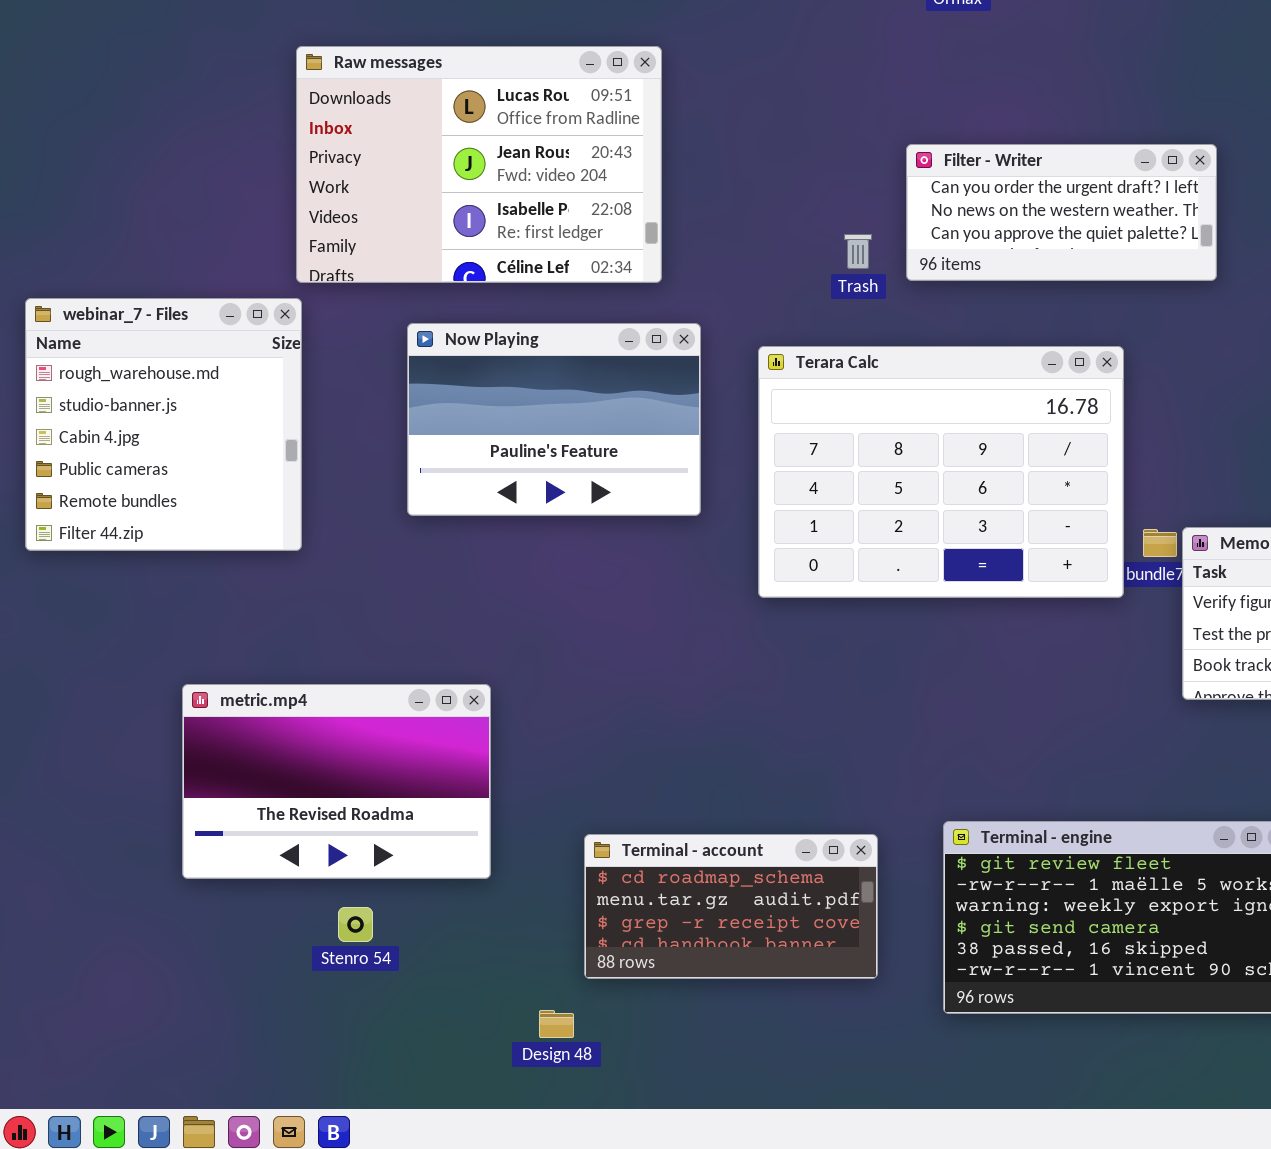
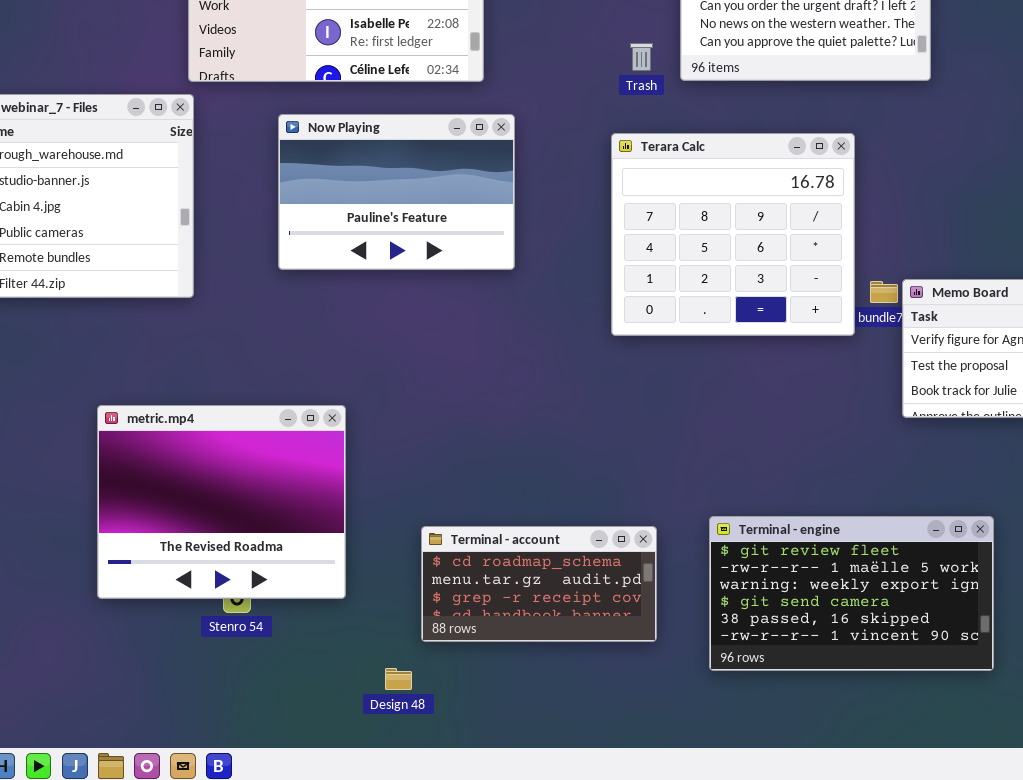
Terara Calc: [758,346,1124,598] -> [611,133,855,336], resized
metric.mp4: [182,684,491,879] -> [97,405,346,599], resized

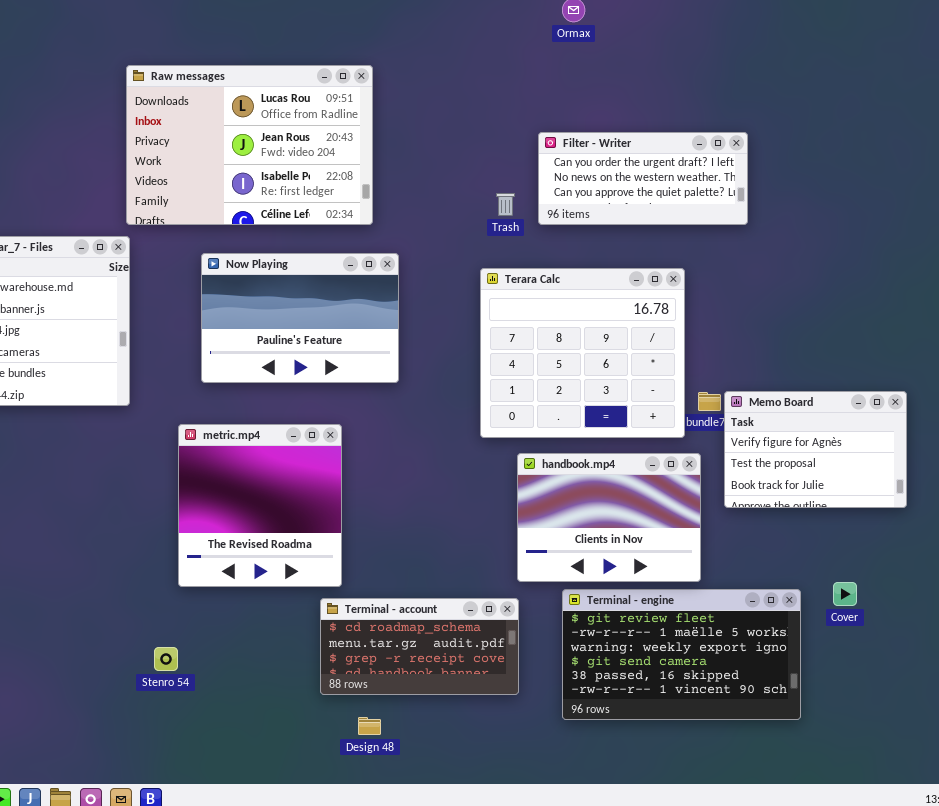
handbook.mp4: none -> [517,453,701,582], opened
metric.mp4: [97,405,346,599] -> [178,424,342,587], moved, resized
Design 48: [385,668,412,690] -> [358,717,381,735], moved

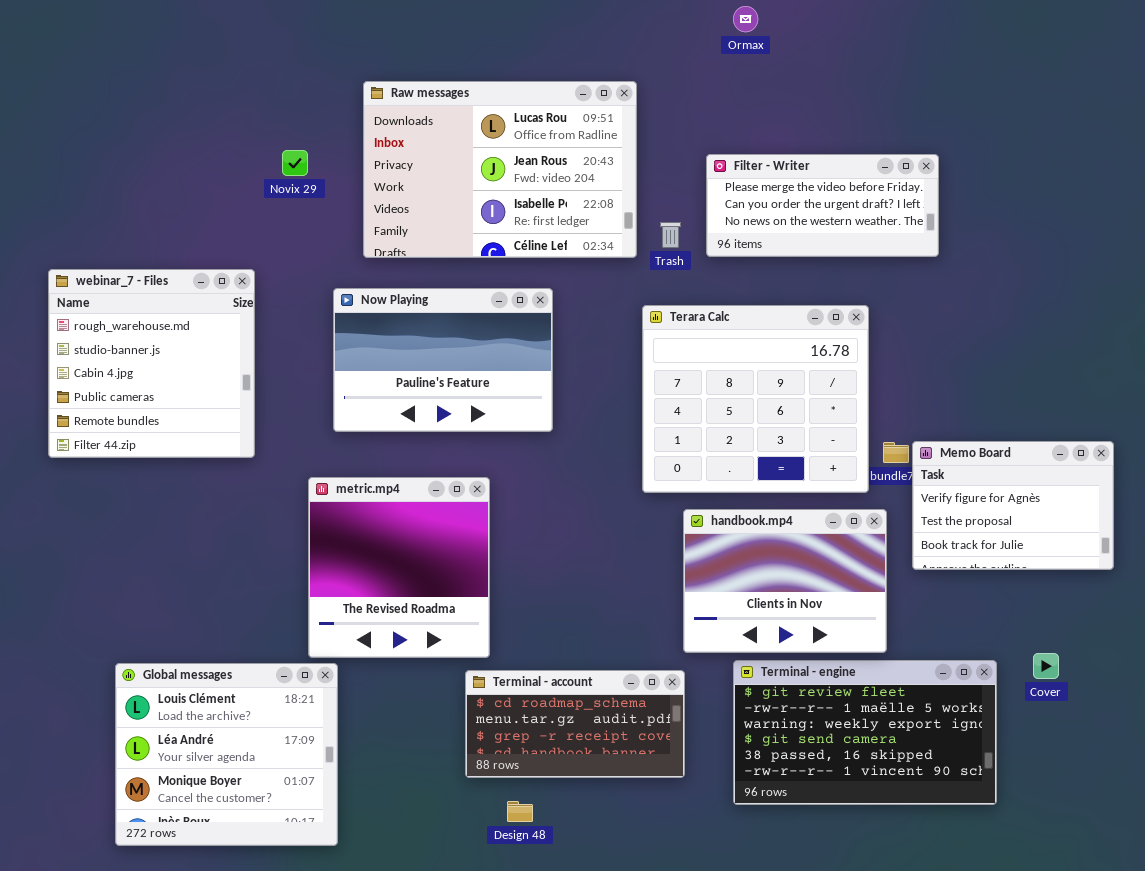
Raw messages: [126,65,373,225] -> [363,81,637,258], moved
Filter - Writer: [538,132,748,225] -> [706,154,939,257], scrolled up 1 row
Global messages: none -> [115,663,338,846], opened

